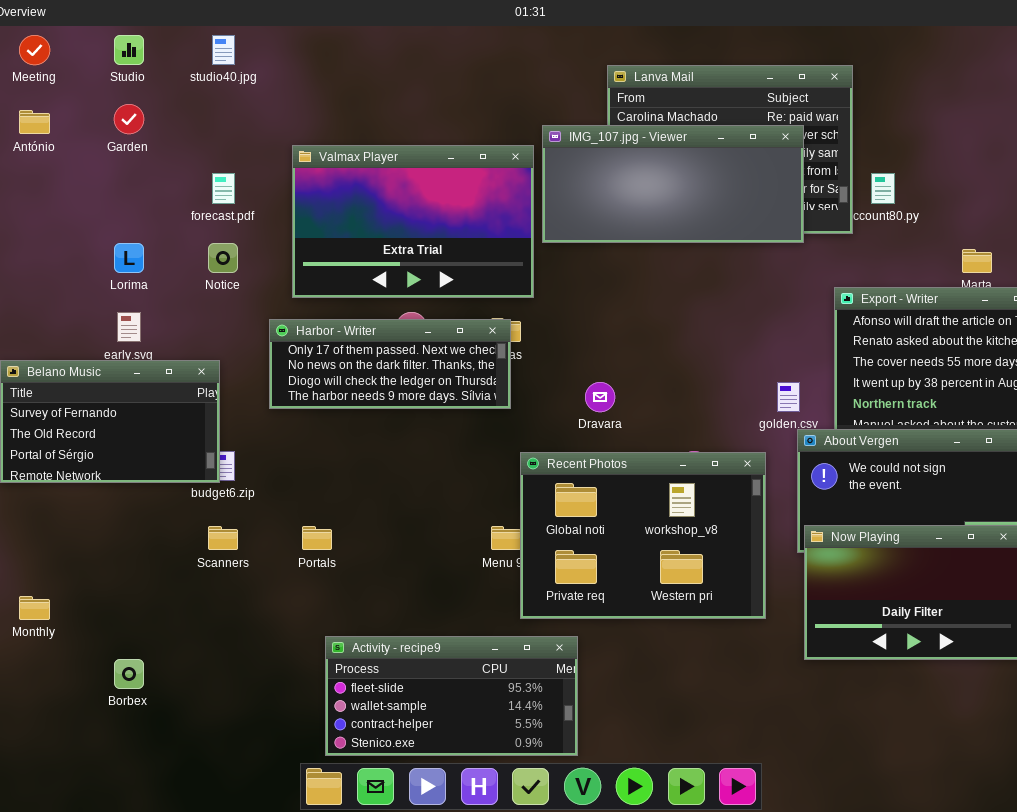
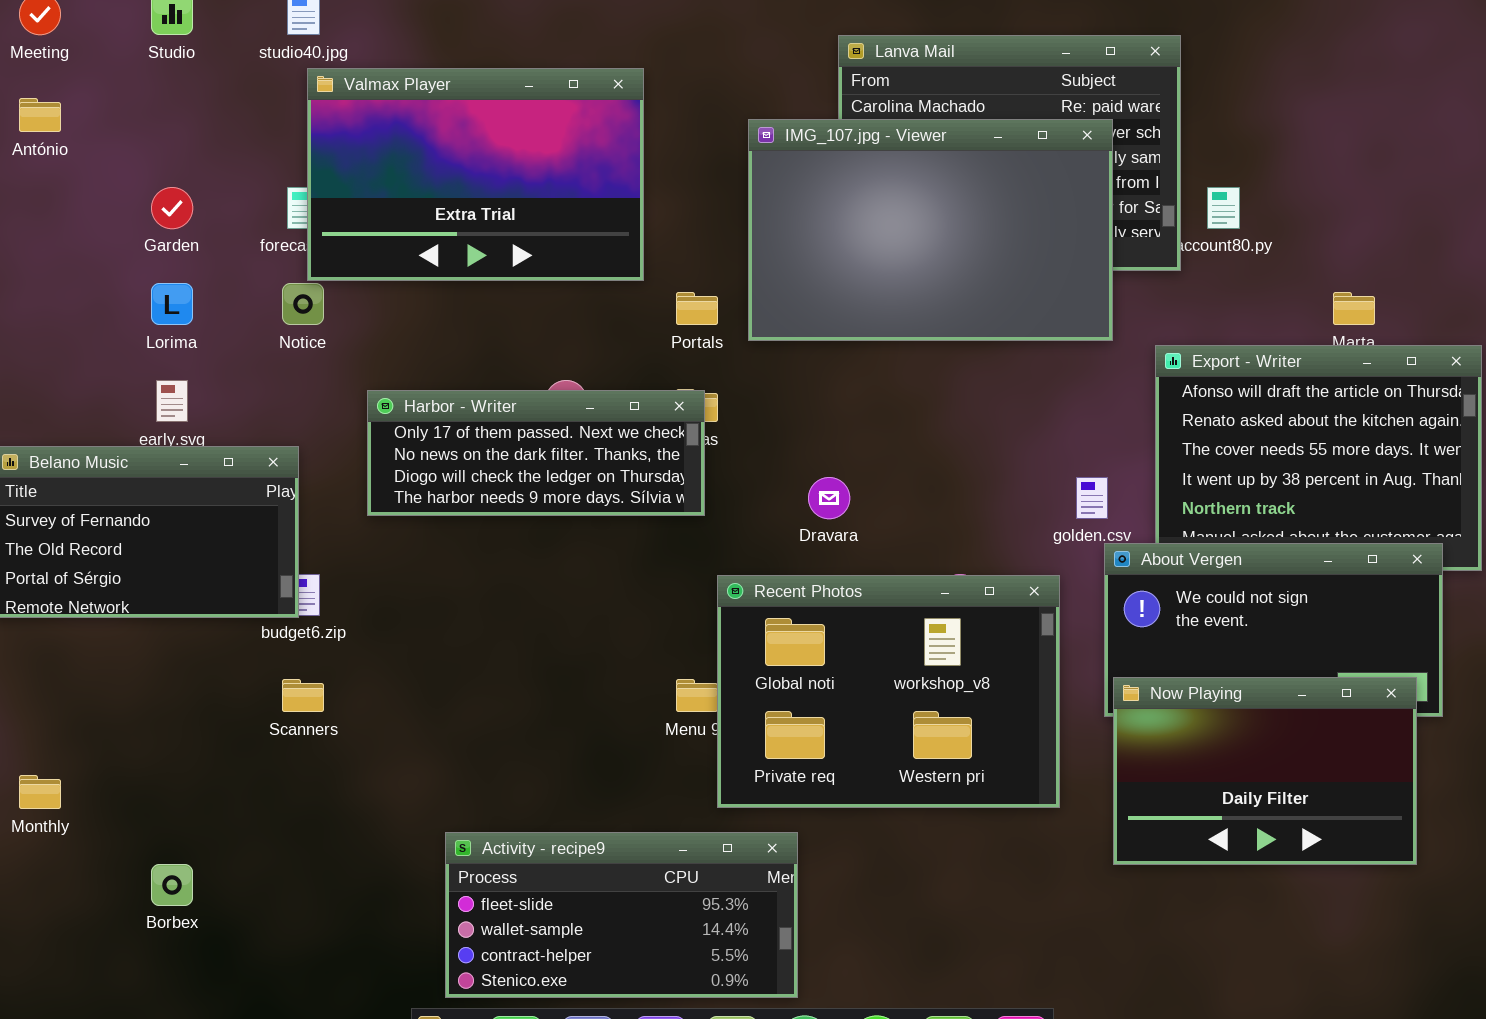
Garden: [114,104,144,134] -> [151,187,193,229], moved
IMG_107.jpg - Viewer: [542,125,804,243] -> [748,119,1113,341], resized
Valmax Player: [292,145,534,298] -> [307,68,644,281], moved
Portals: [302,526,332,550] -> [676,292,718,325], moved

